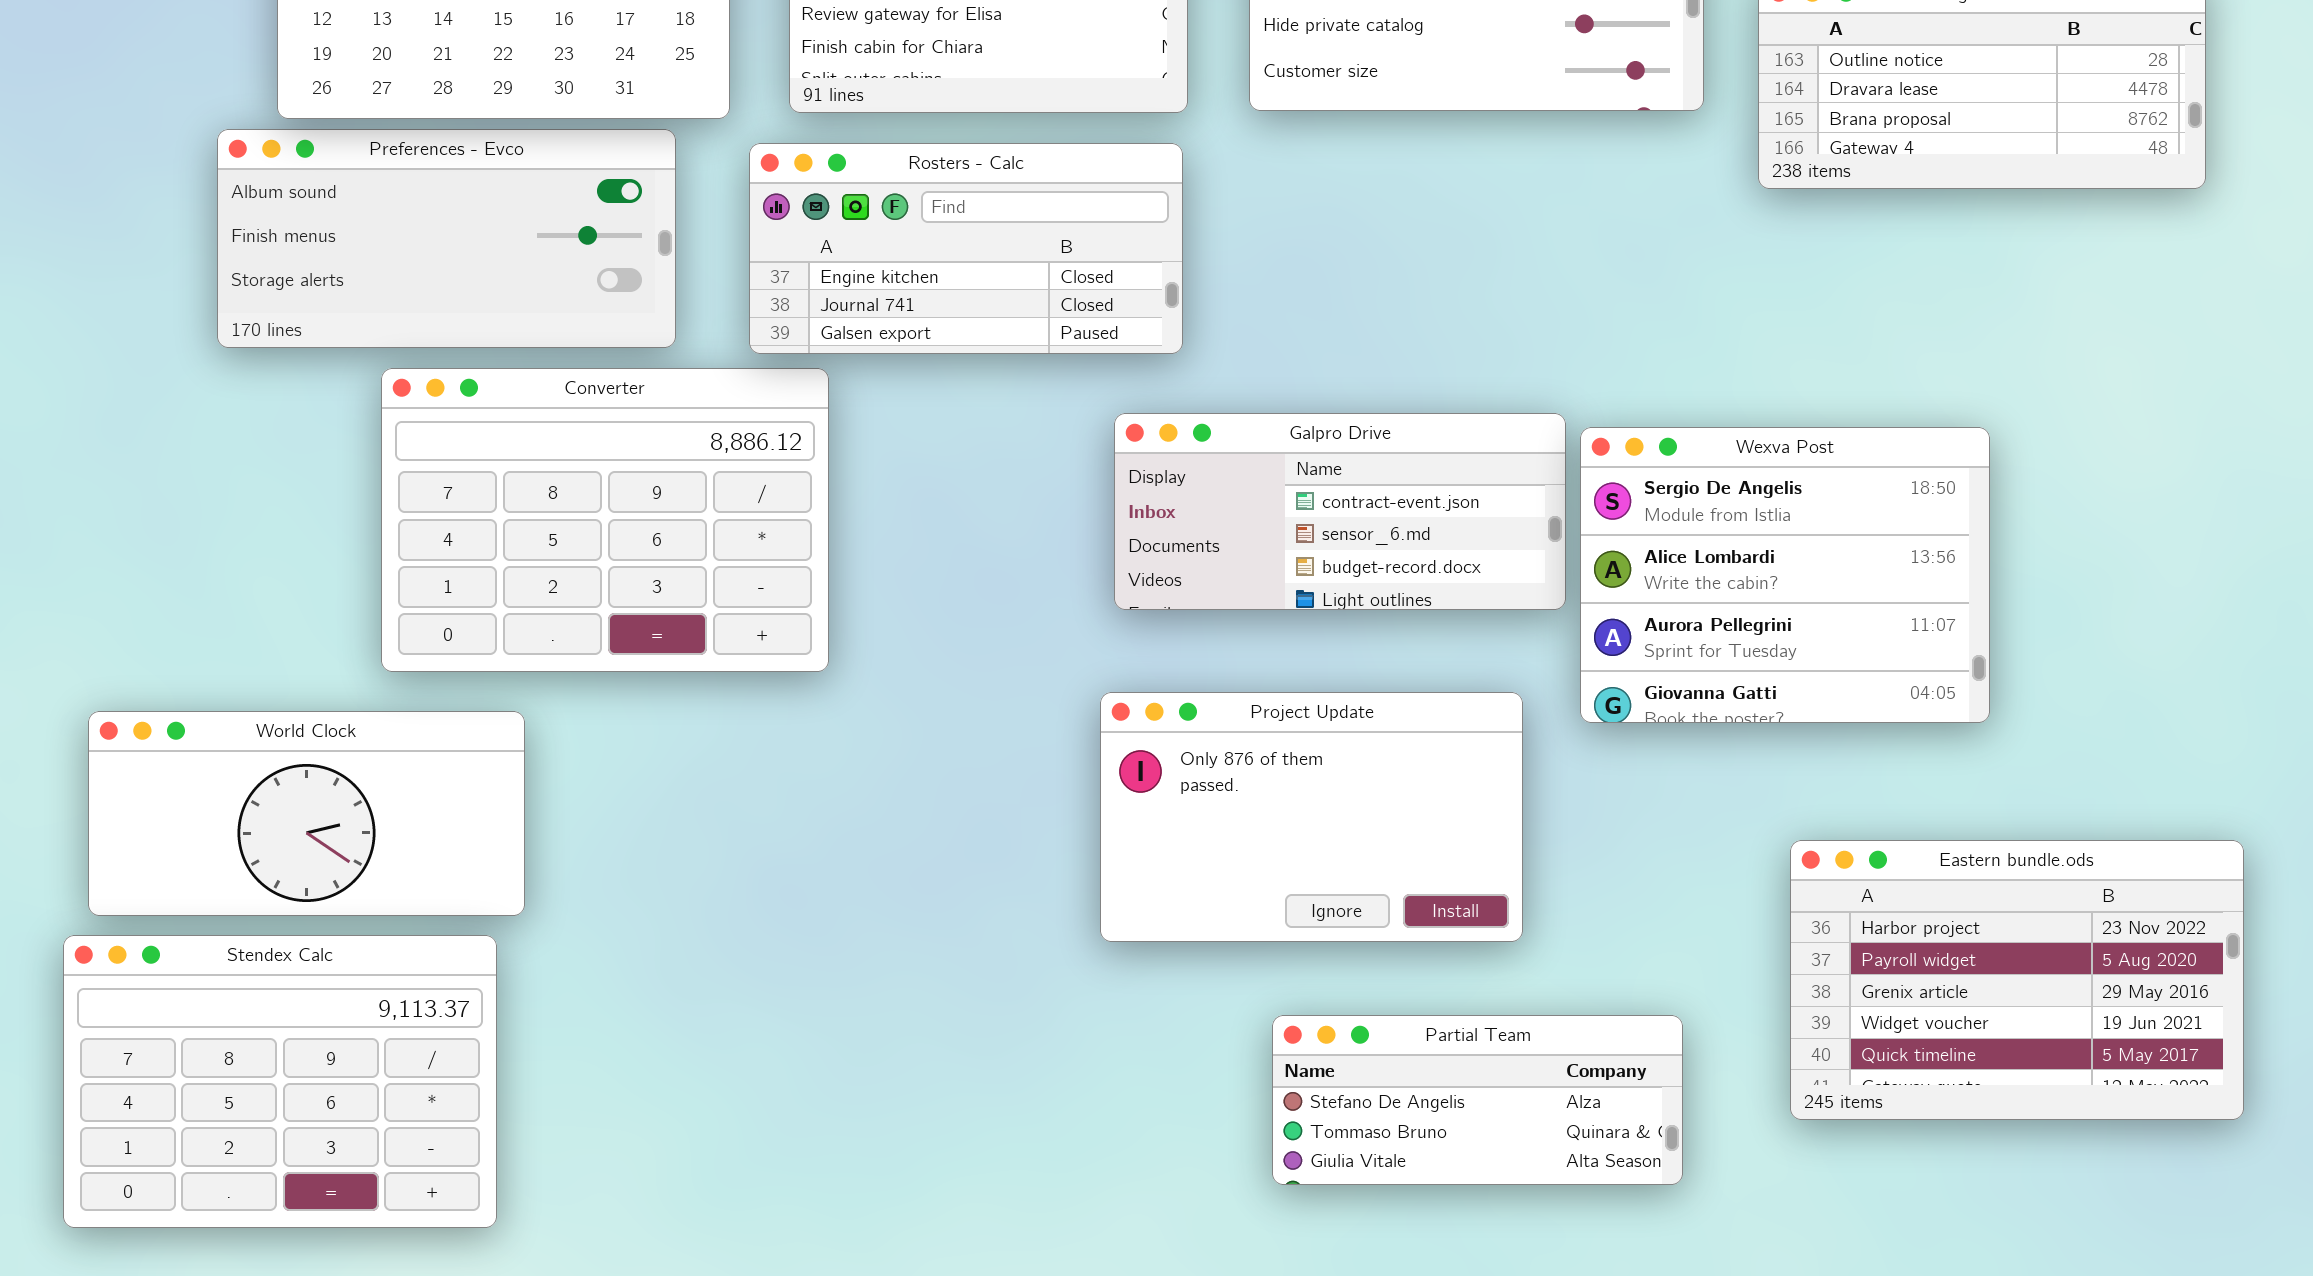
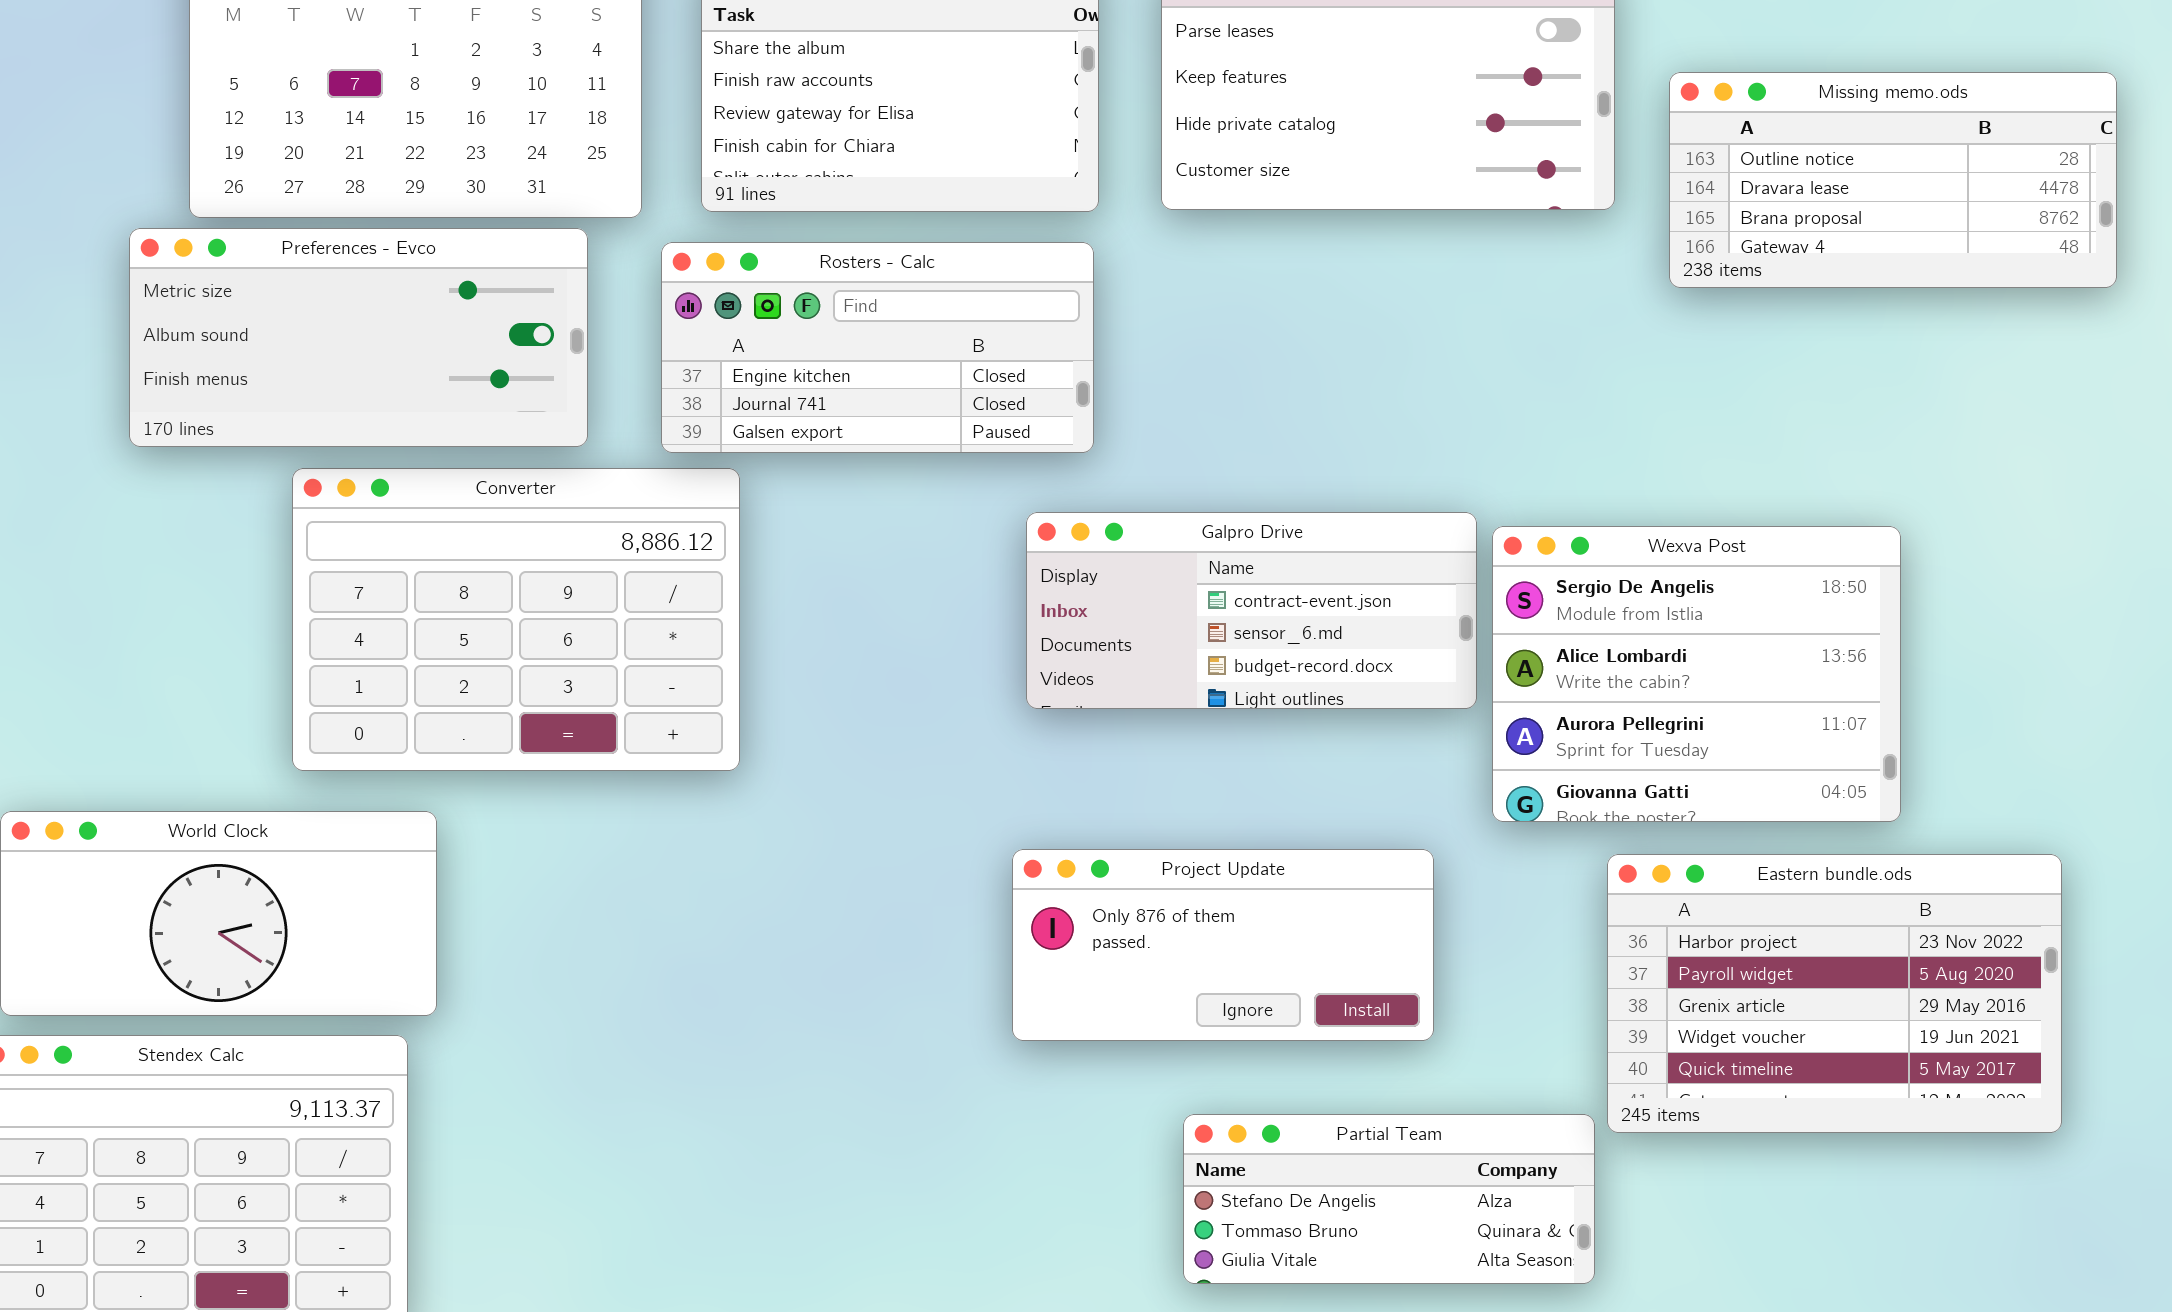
Preferences - Evco: [217,129,676,348] -> [129,228,588,447], scrolled up 1 row
Project Update: [1100,692,1523,942] -> [1012,849,1434,1041], resized
Eastern bundle.ods: [1790,840,2244,1120] -> [1607,854,2062,1133], moved

